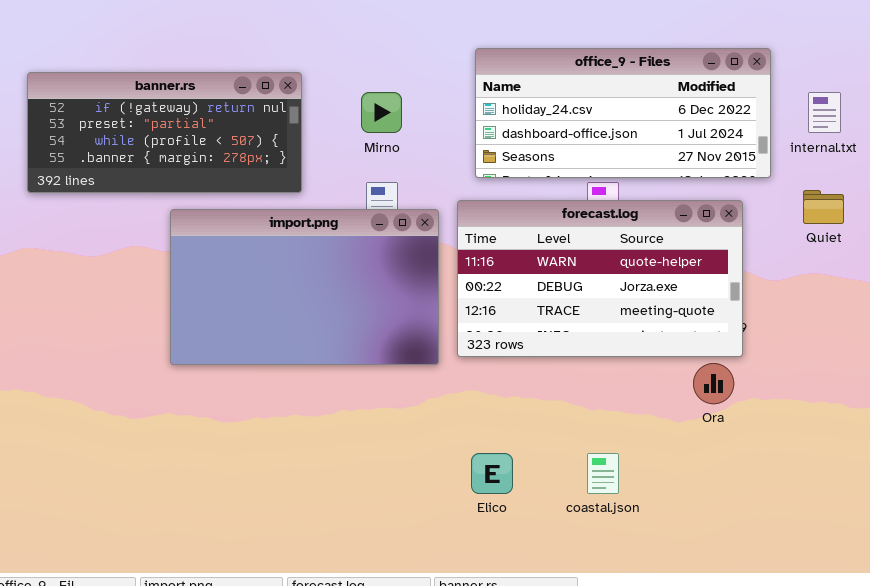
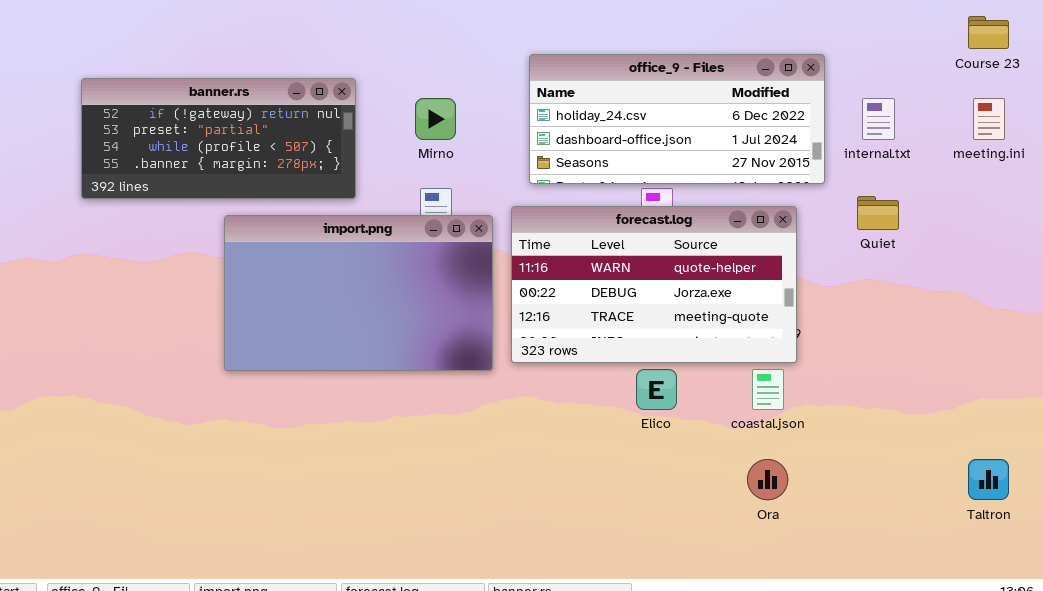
Ora: [693,363,734,404] -> [747,459,788,500], moved
Elico: [471,453,513,494] -> [636,369,677,410], moved
coastal.json: [587,453,619,494] -> [752,369,784,410], moved

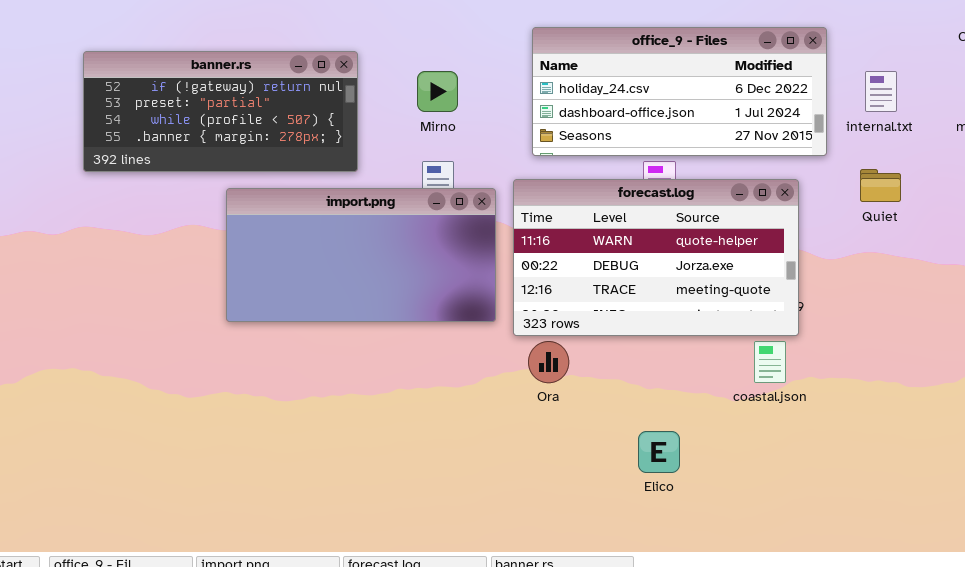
import.png: [224,215,493,371] -> [226,188,496,322], resized
Elico: [636,369,677,410] -> [638,431,680,473], moved
Ora: [747,459,788,500] -> [528,341,569,383], moved

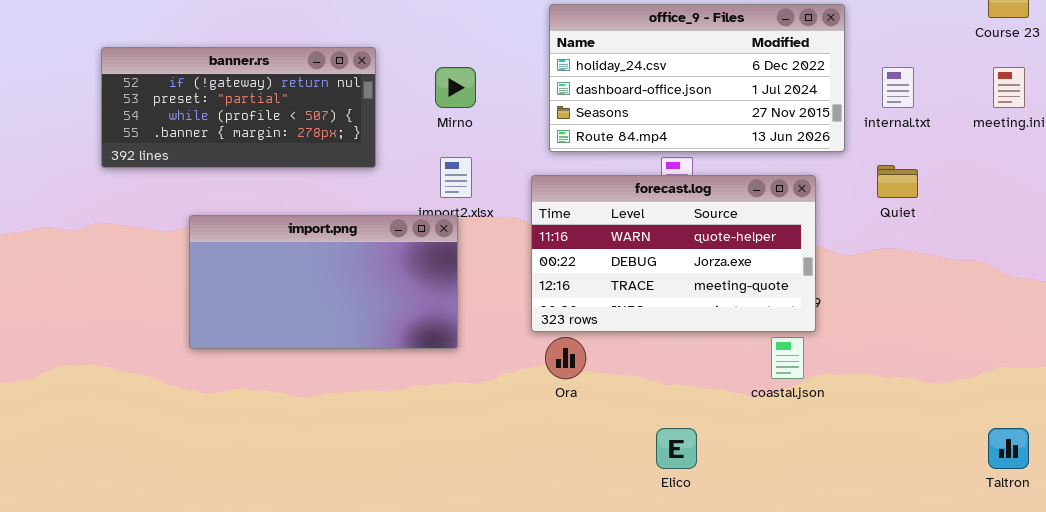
office_9 - Files: [532,27,827,156] -> [549,4,845,152], resized
import.png: [226,188,496,322] -> [189,215,458,349], moved

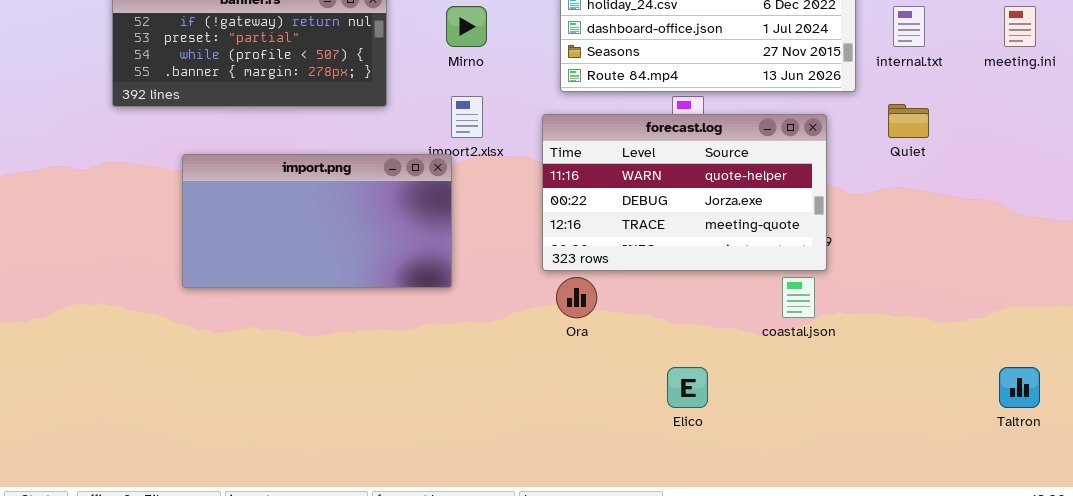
import.png: [189,215,458,349] -> [182,154,452,288], moved

